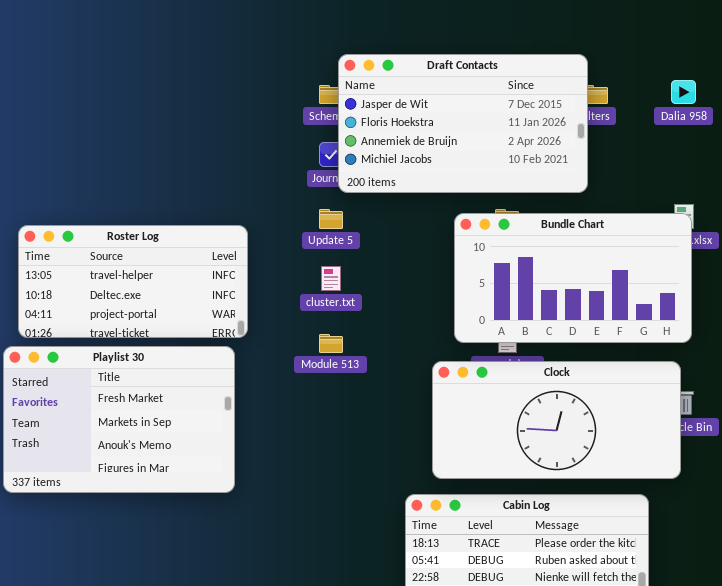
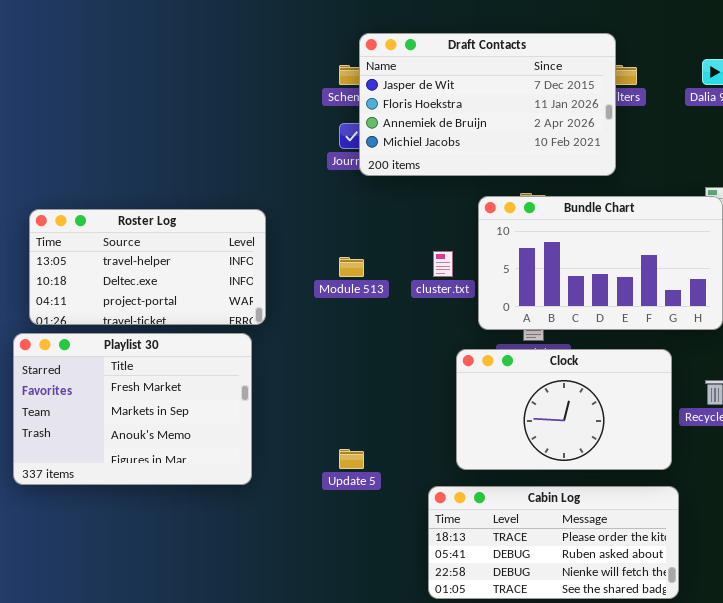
Update 5: [319,209,343,229] -> [339,449,364,469], moved
cluster.txt: [321,266,341,291] -> [433,251,453,277], moved
Module 513: [319,334,343,353] -> [339,257,364,277], moved
Clock: [432,361,681,479] -> [456,349,672,470], resized

